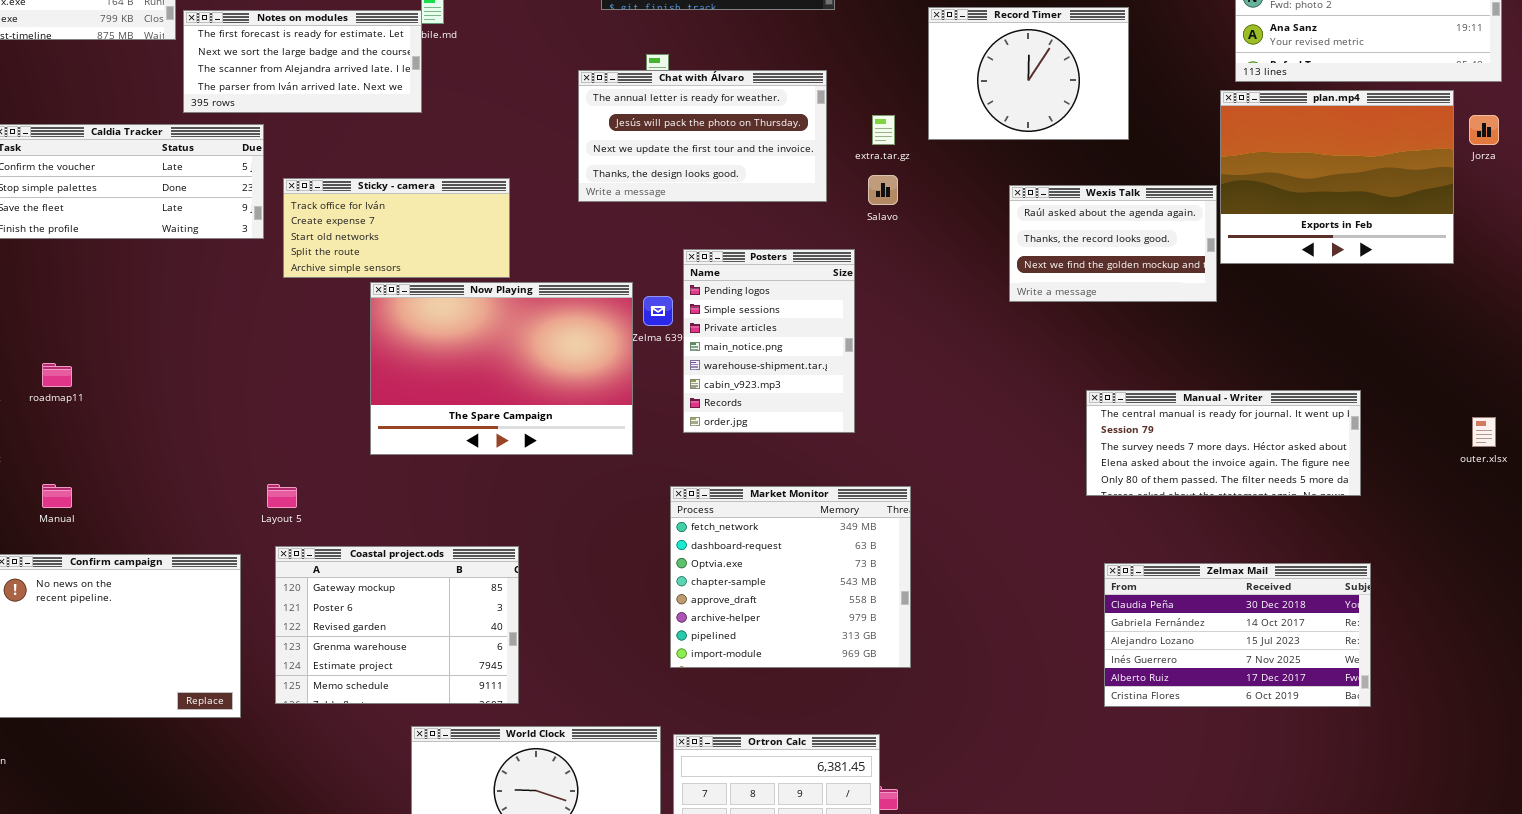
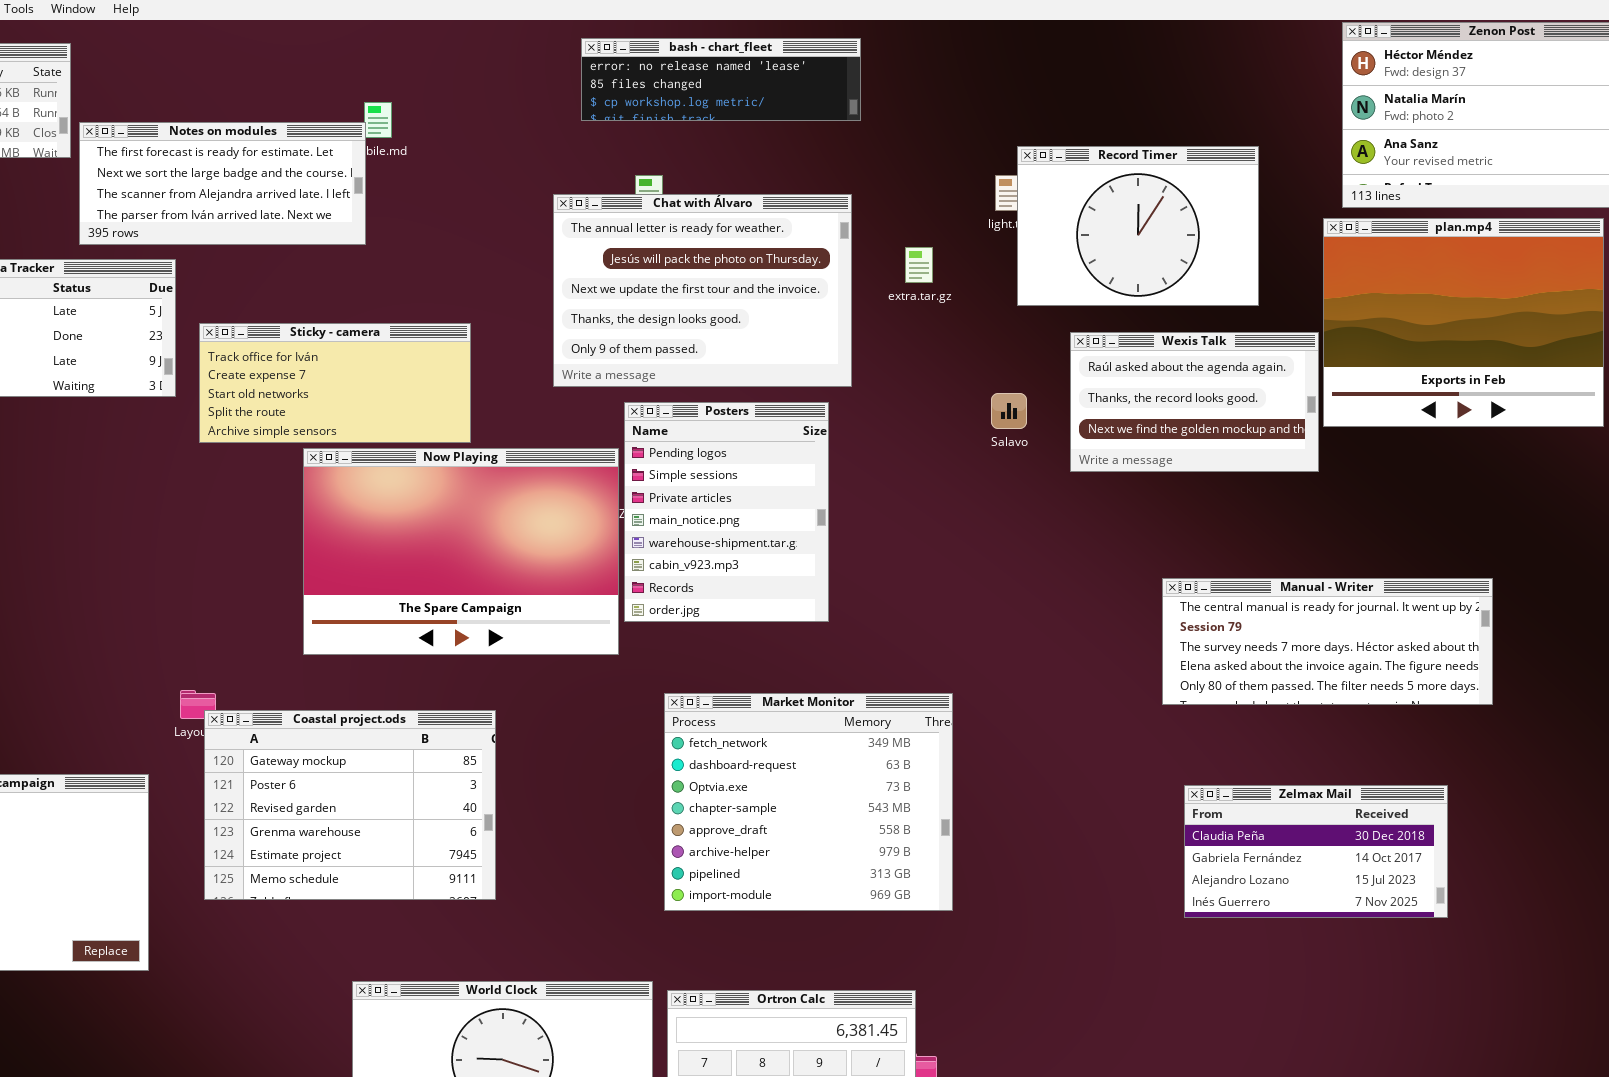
Record Timer: [928,7,1129,140] -> [1017,146,1259,306], moved
Chat with Álvaro: [578,70,827,202] -> [553,194,852,387], resized
Salavo: [868,175,898,205] -> [991,393,1027,429], moved
Posters: [683,249,855,433] -> [624,402,829,622], moved
Coastal project.ods: [275,546,519,704] -> [204,710,496,900], moved
Zelmax Mail: [1104,563,1371,707] -> [1184,785,1448,918], resized

